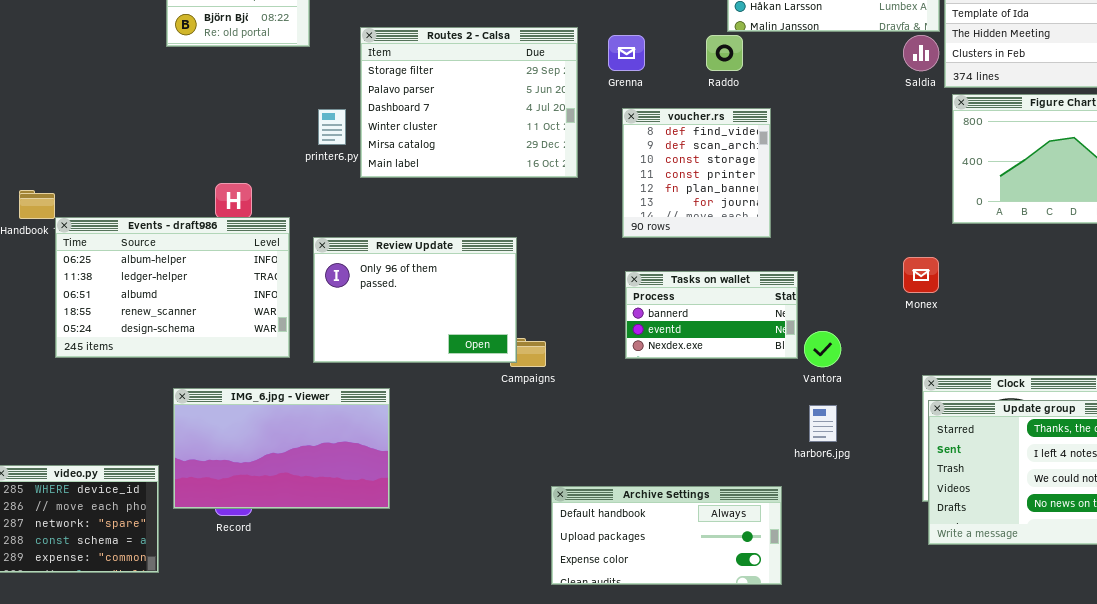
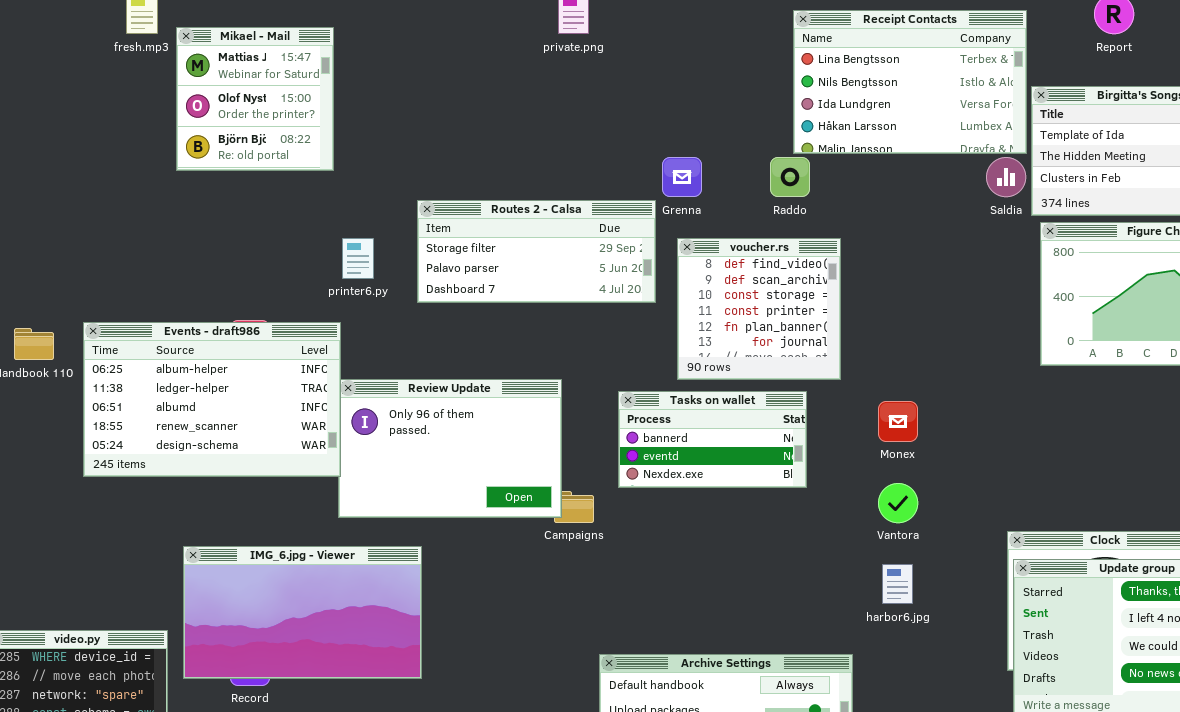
Routes 2 - Calsa: [360,27,578,178] -> [417,200,656,303], moved, resized
Events - draft986: [55,217,290,358] -> [83,322,341,477], moved
Monex: [903,257,939,293] -> [878,401,918,442], moved
Tasks on wallet: [625,271,798,359] -> [618,391,807,488], moved

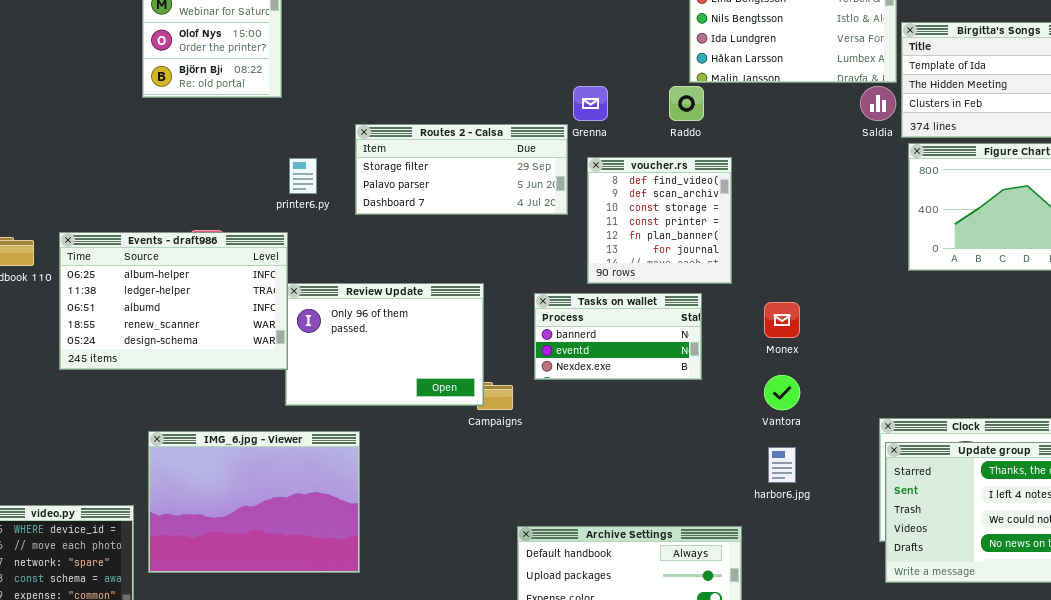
IMG_6.jpg - Viewer: [183,546,422,679] -> [148,431,360,573], resized

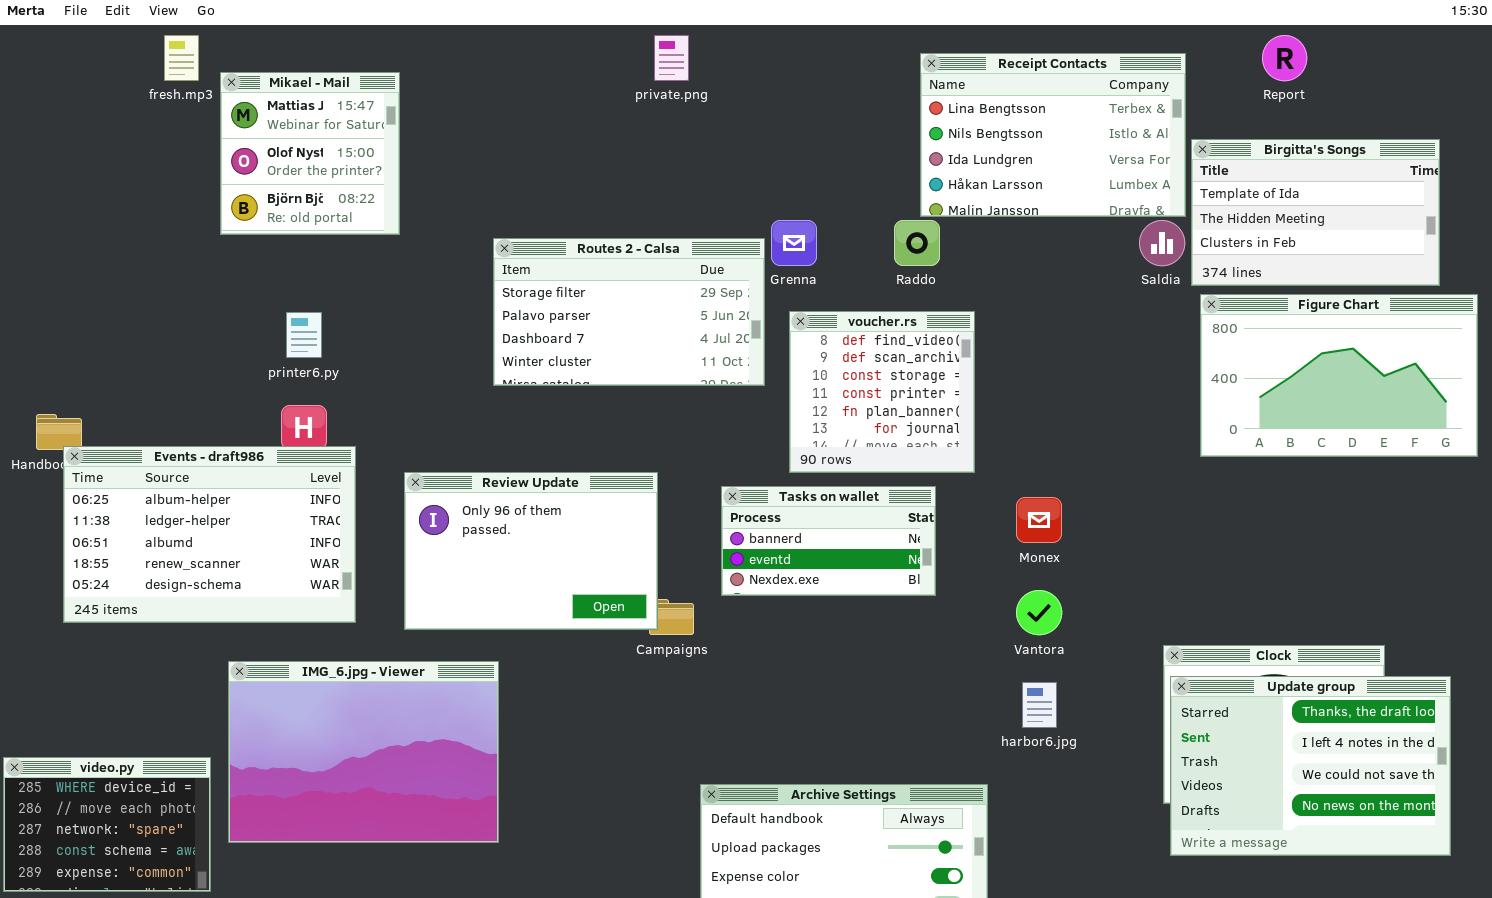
Routes 2 - Calsa: [355,124,568,215] -> [493,238,765,386], resized
printer6.py: [289,158,317,194] -> [286,312,322,358], moved
Events - draft986: [59,232,288,370] -> [63,446,356,623], moved

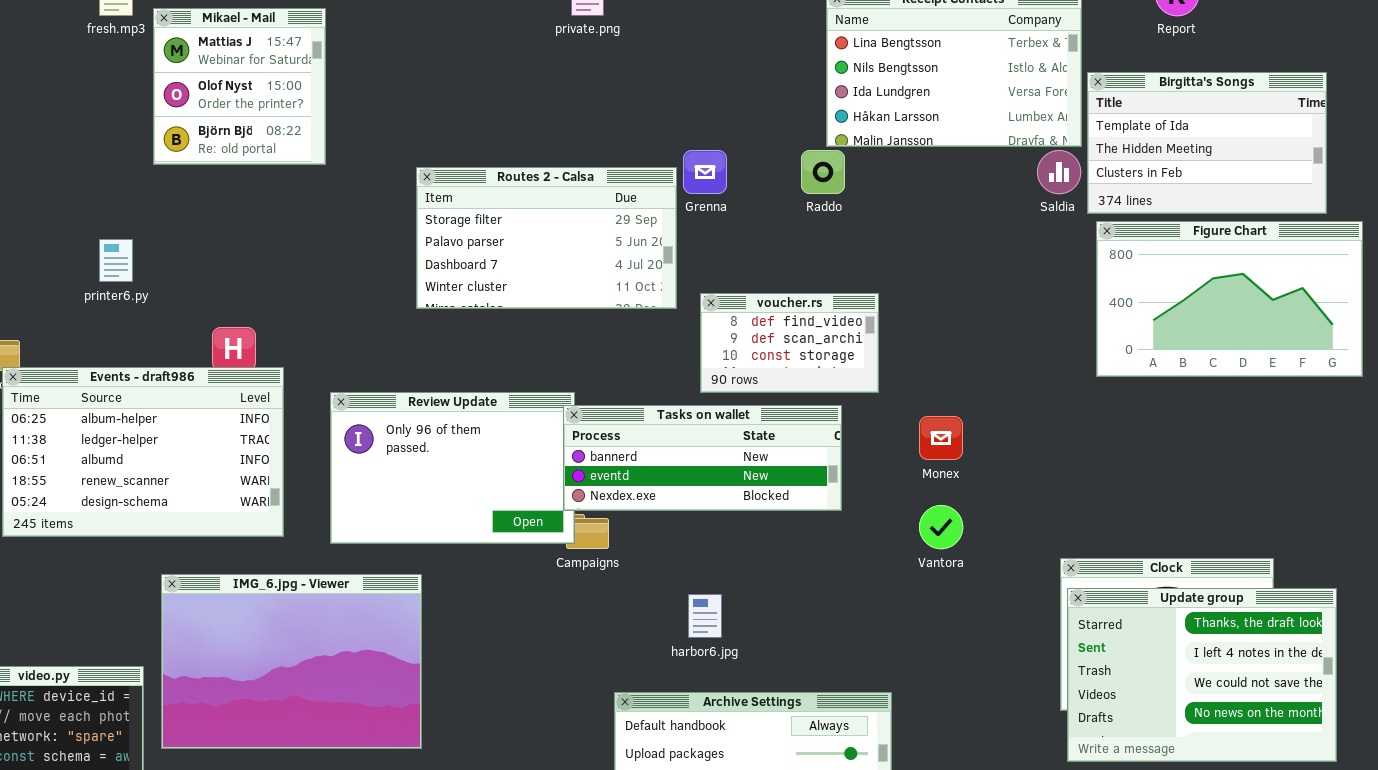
voucher.rs: [789,311,975,473] -> [700,293,879,393], resized
printer6.py: [286,312,322,358] -> [99,239,133,282], moved
Tasks on wallet: [721,486,936,596] -> [563,405,842,511], resized
harbor6.jpg: [1022,682,1057,728] -> [688,594,722,638], moved

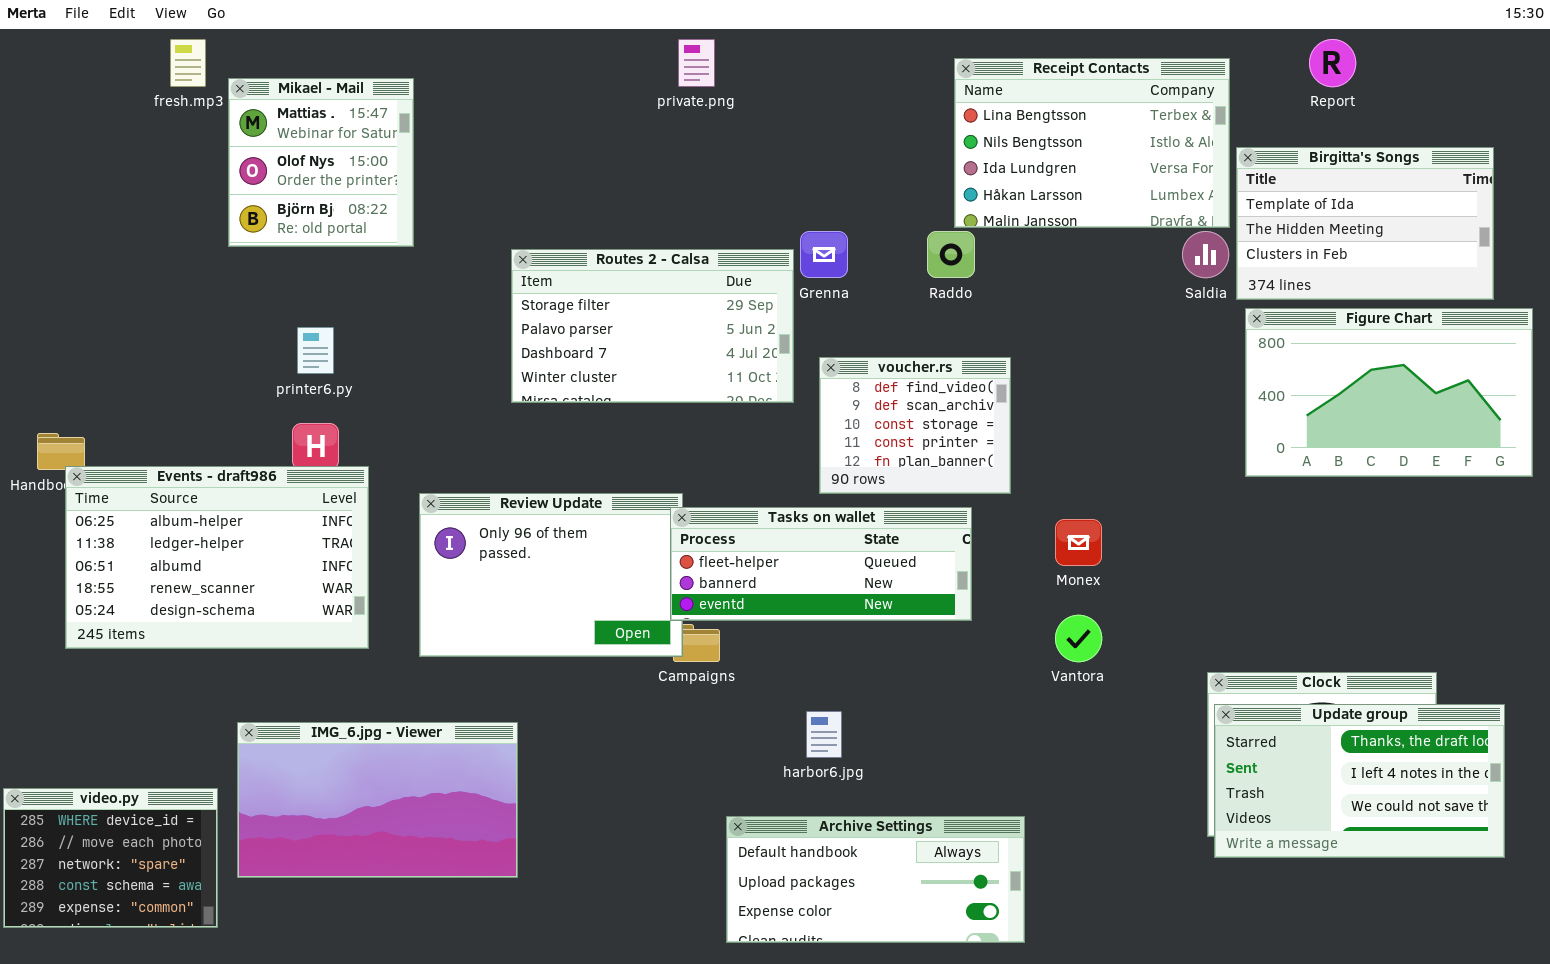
printer6.py: [99,239,133,282] -> [297,327,334,374], moved
voucher.rs: [700,293,879,393] -> [819,357,1011,494], resized
Tasks on wallet: [563,405,842,511] -> [670,507,972,621], scrolled up 1 row
IMG_6.jpg - Viewer: [161,574,422,749] -> [237,722,518,878], resized
Update group: [1067,588,1337,762] -> [1214,704,1505,858], resized

